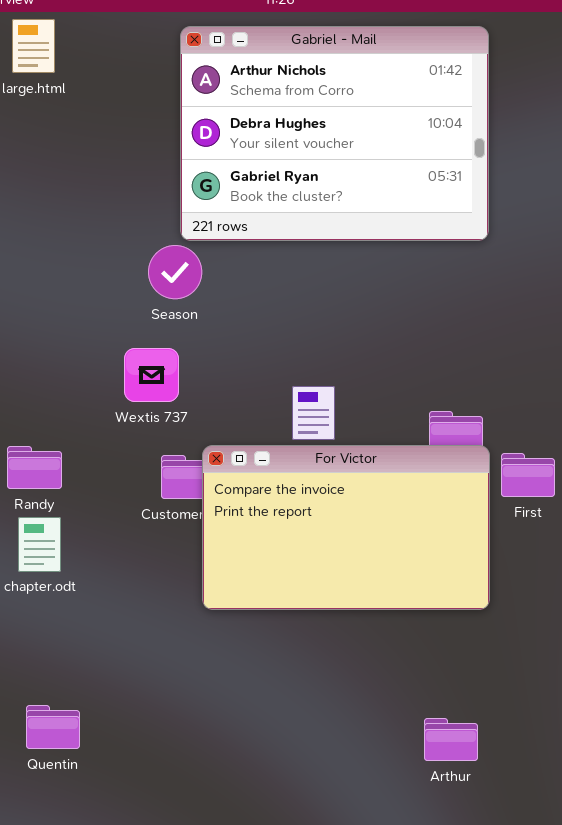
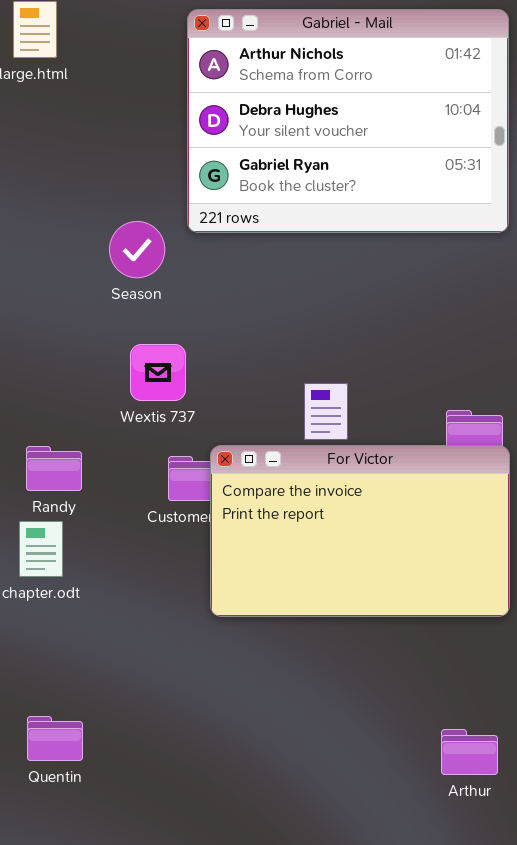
Season: [148,245,202,299] -> [109,221,165,278], moved
Randy: [7,446,62,489] -> [26,446,82,491], moved

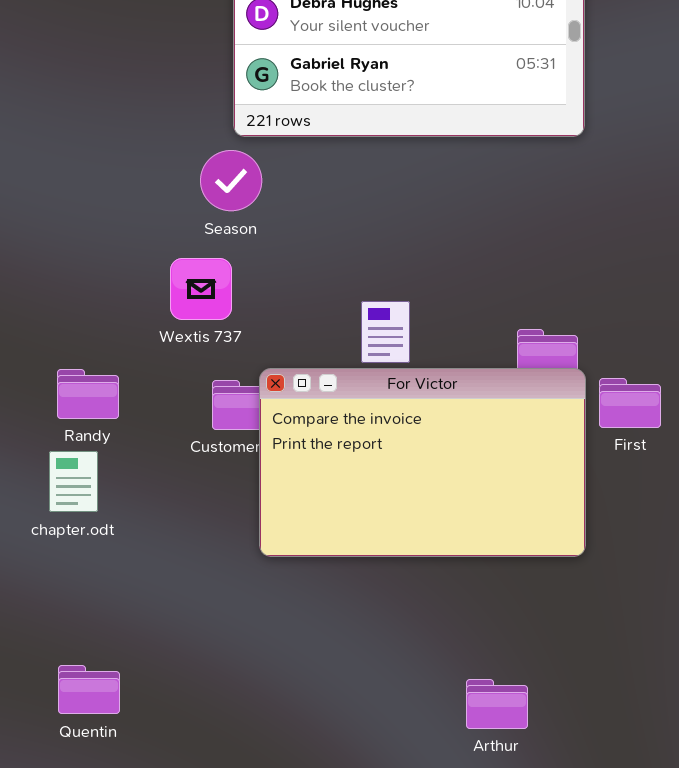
Season: [109,221,165,278] -> [200,150,262,211], moved
Arthur: [441,729,498,775] -> [466,679,528,729], moved

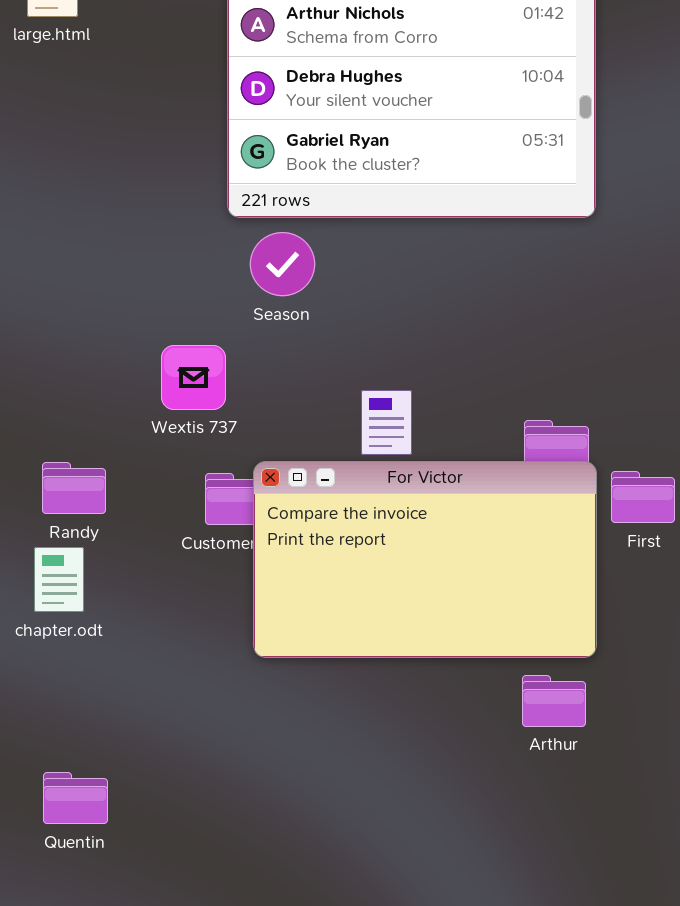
Season: [200,150,262,211] -> [250,232,315,296], moved
Arthur: [466,679,528,729] -> [522,675,586,727], moved

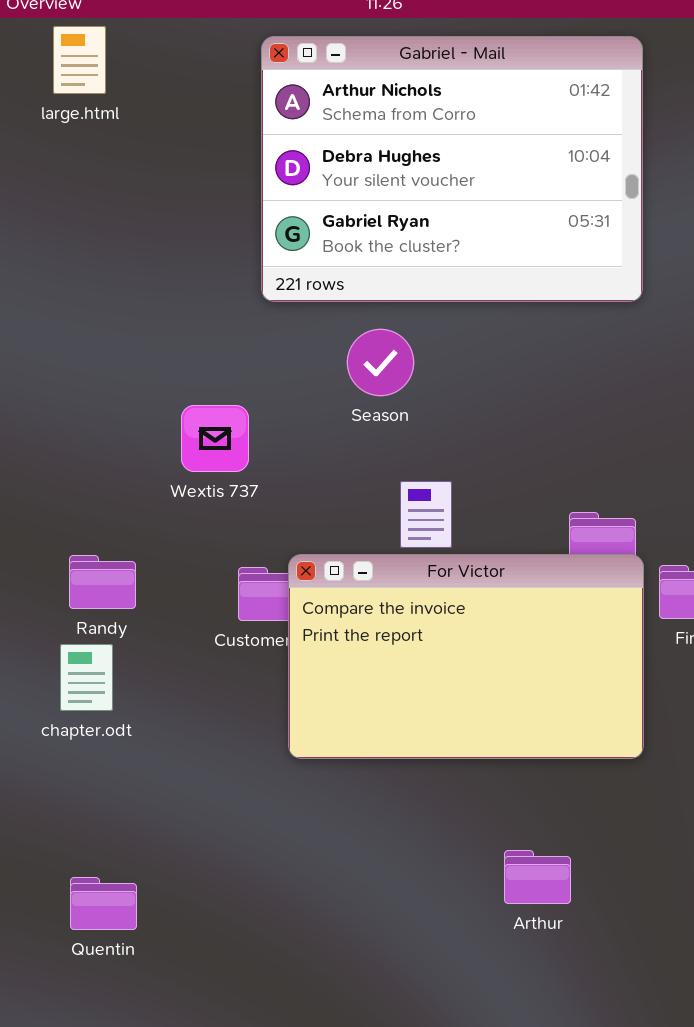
Season: [250,232,315,296] -> [347,329,414,396], moved
Wextis 737: [161,345,226,410] -> [181,405,249,472], moved
Arthur: [522,675,586,727] -> [504,850,571,904], moved

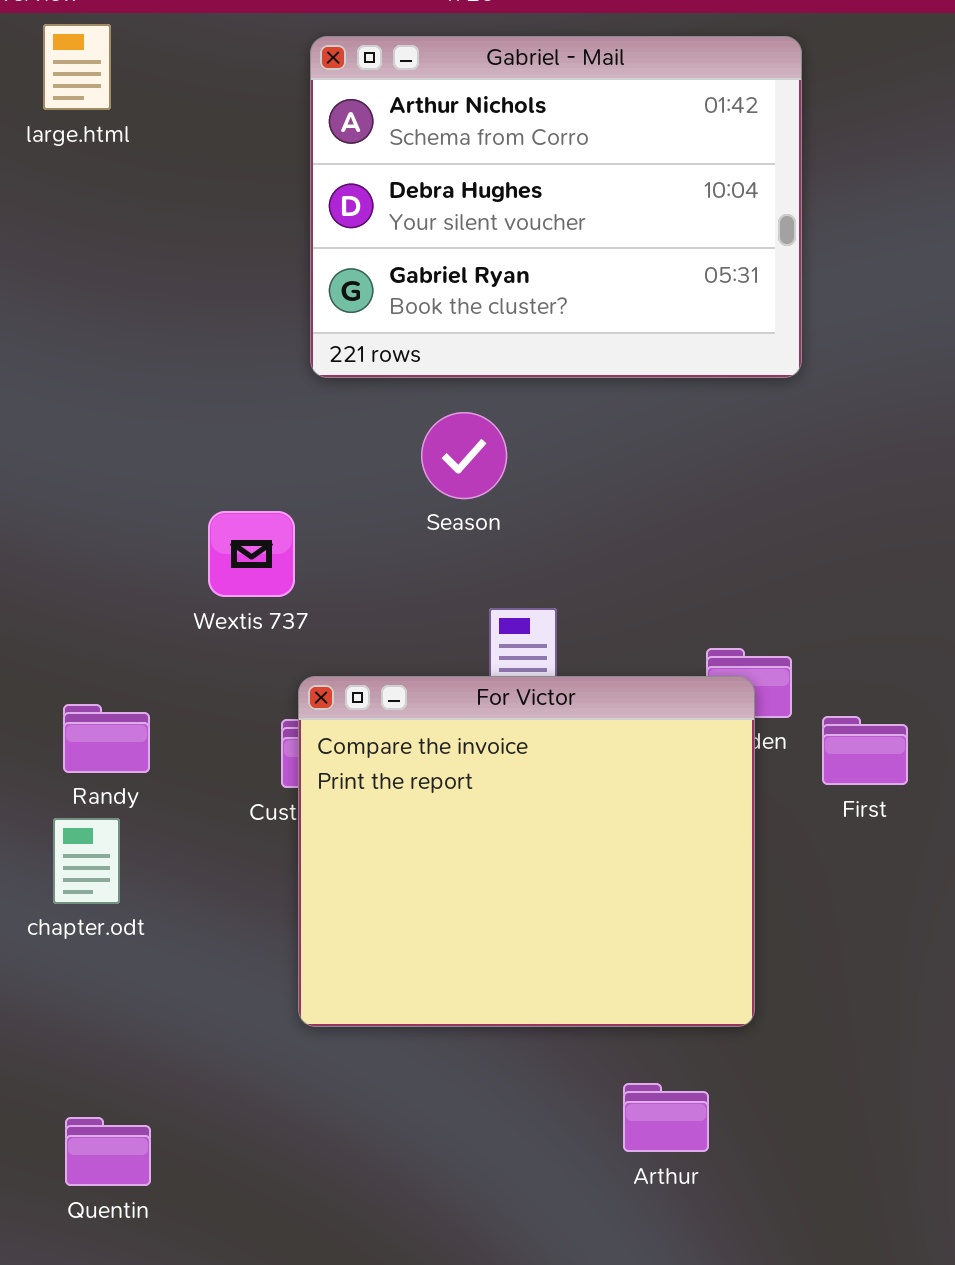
For Victor: [288,554,644,759] -> [298,676,755,1027], moved, resized

